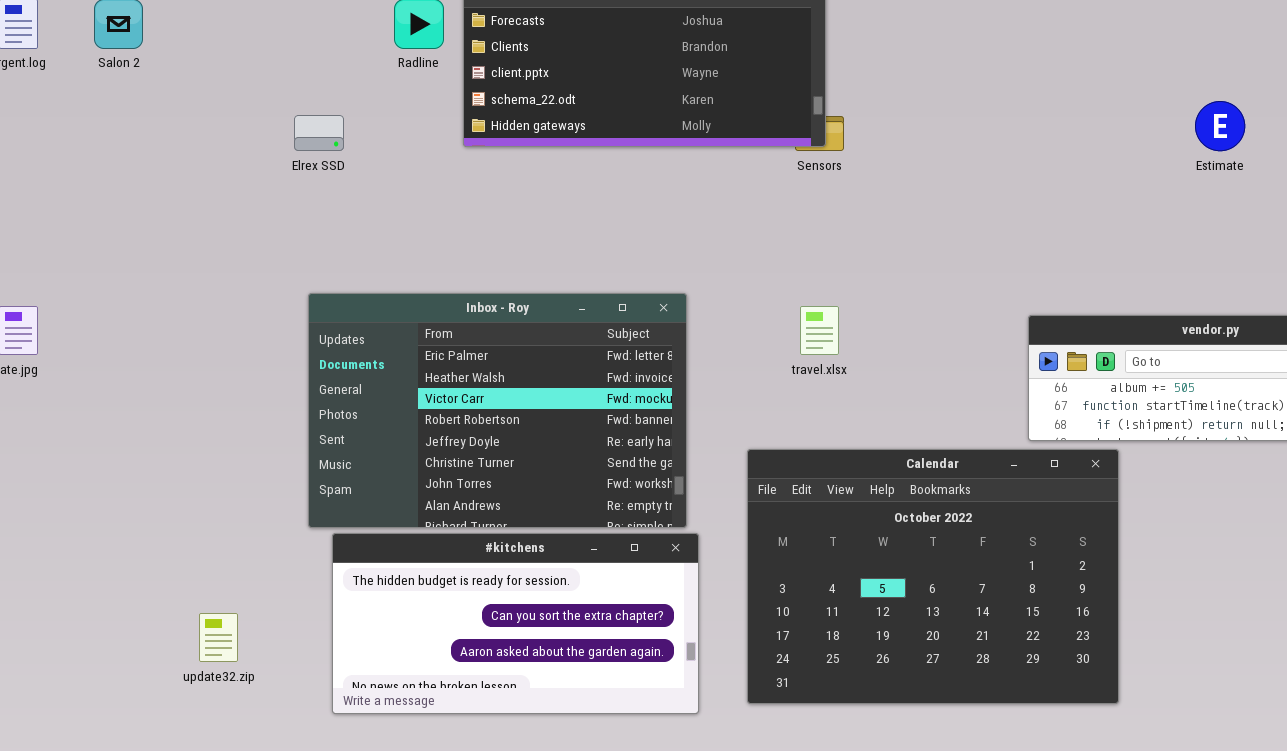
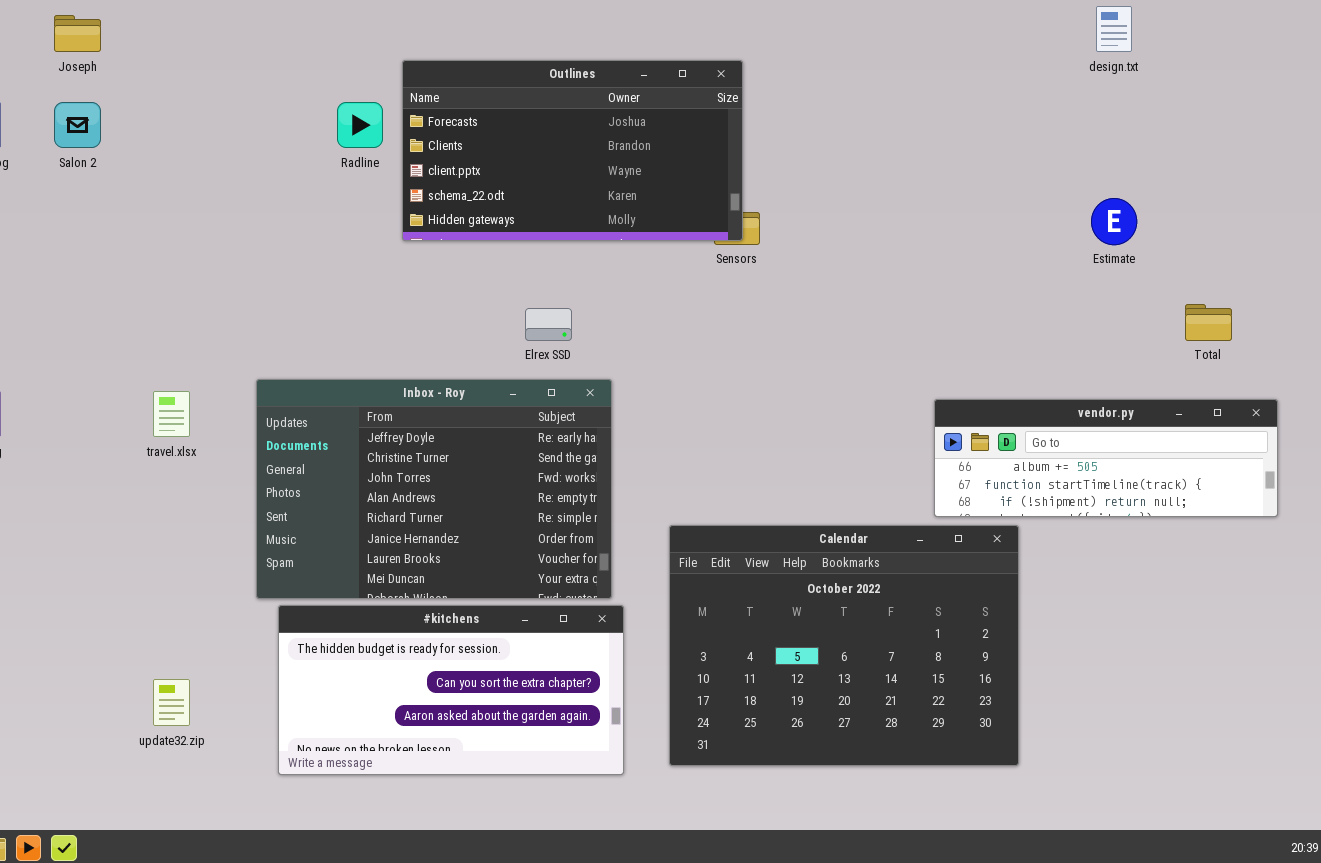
Elrex SSD: [294,115,344,151] -> [525,308,572,341], moved
Inbox - Roy: [308,293,687,528] -> [256,379,612,599], scrolled down 4 rows
travel.xlsx: [800,306,839,355] -> [153,391,190,437], moved

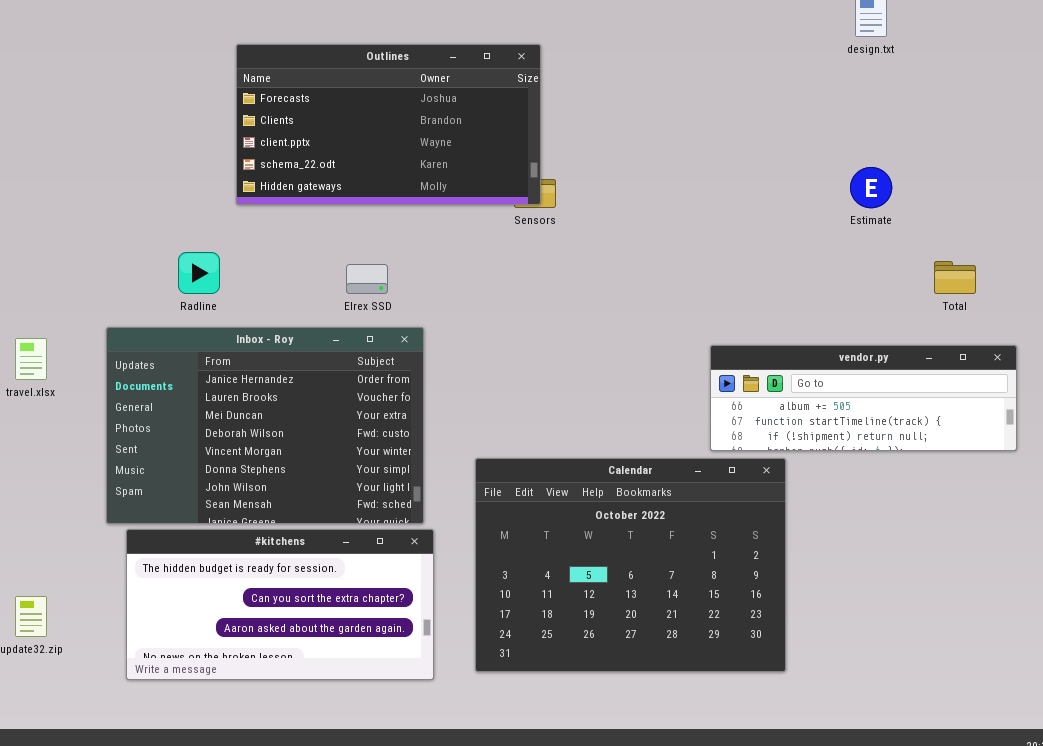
Radline: [337,102,383,148] -> [178,252,220,294], moved
Inbox - Roy: [256,379,612,599] -> [106,327,424,524], scrolled down 5 rows

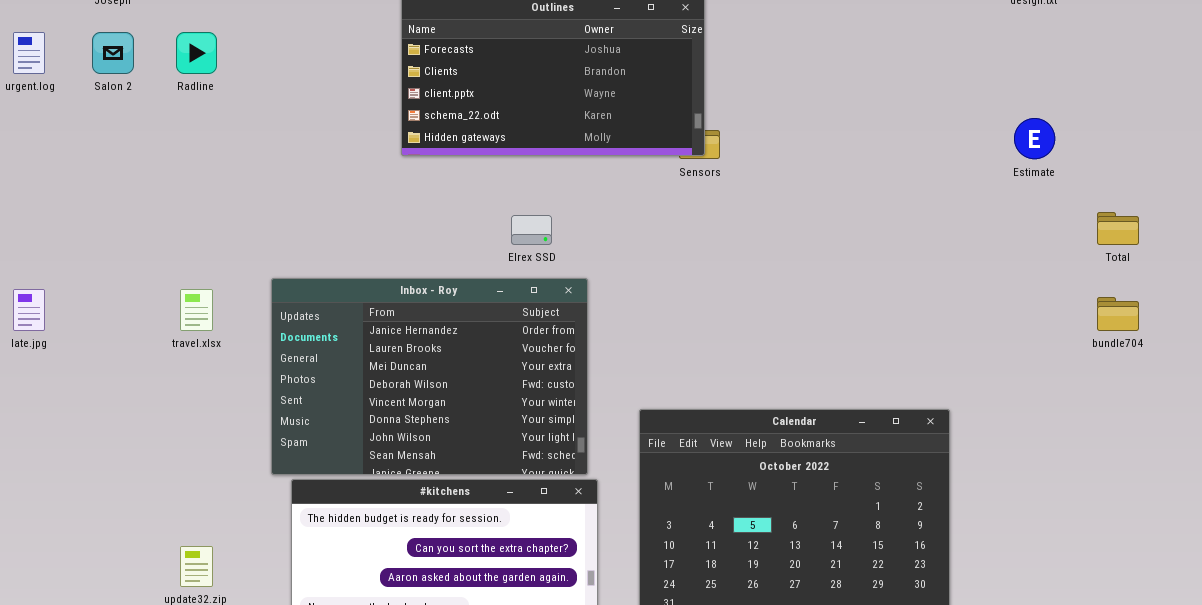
Radline: [178,252,220,294] -> [176,32,217,74], moved
vendor.py: [710,345,1017,451] -> none, closed

